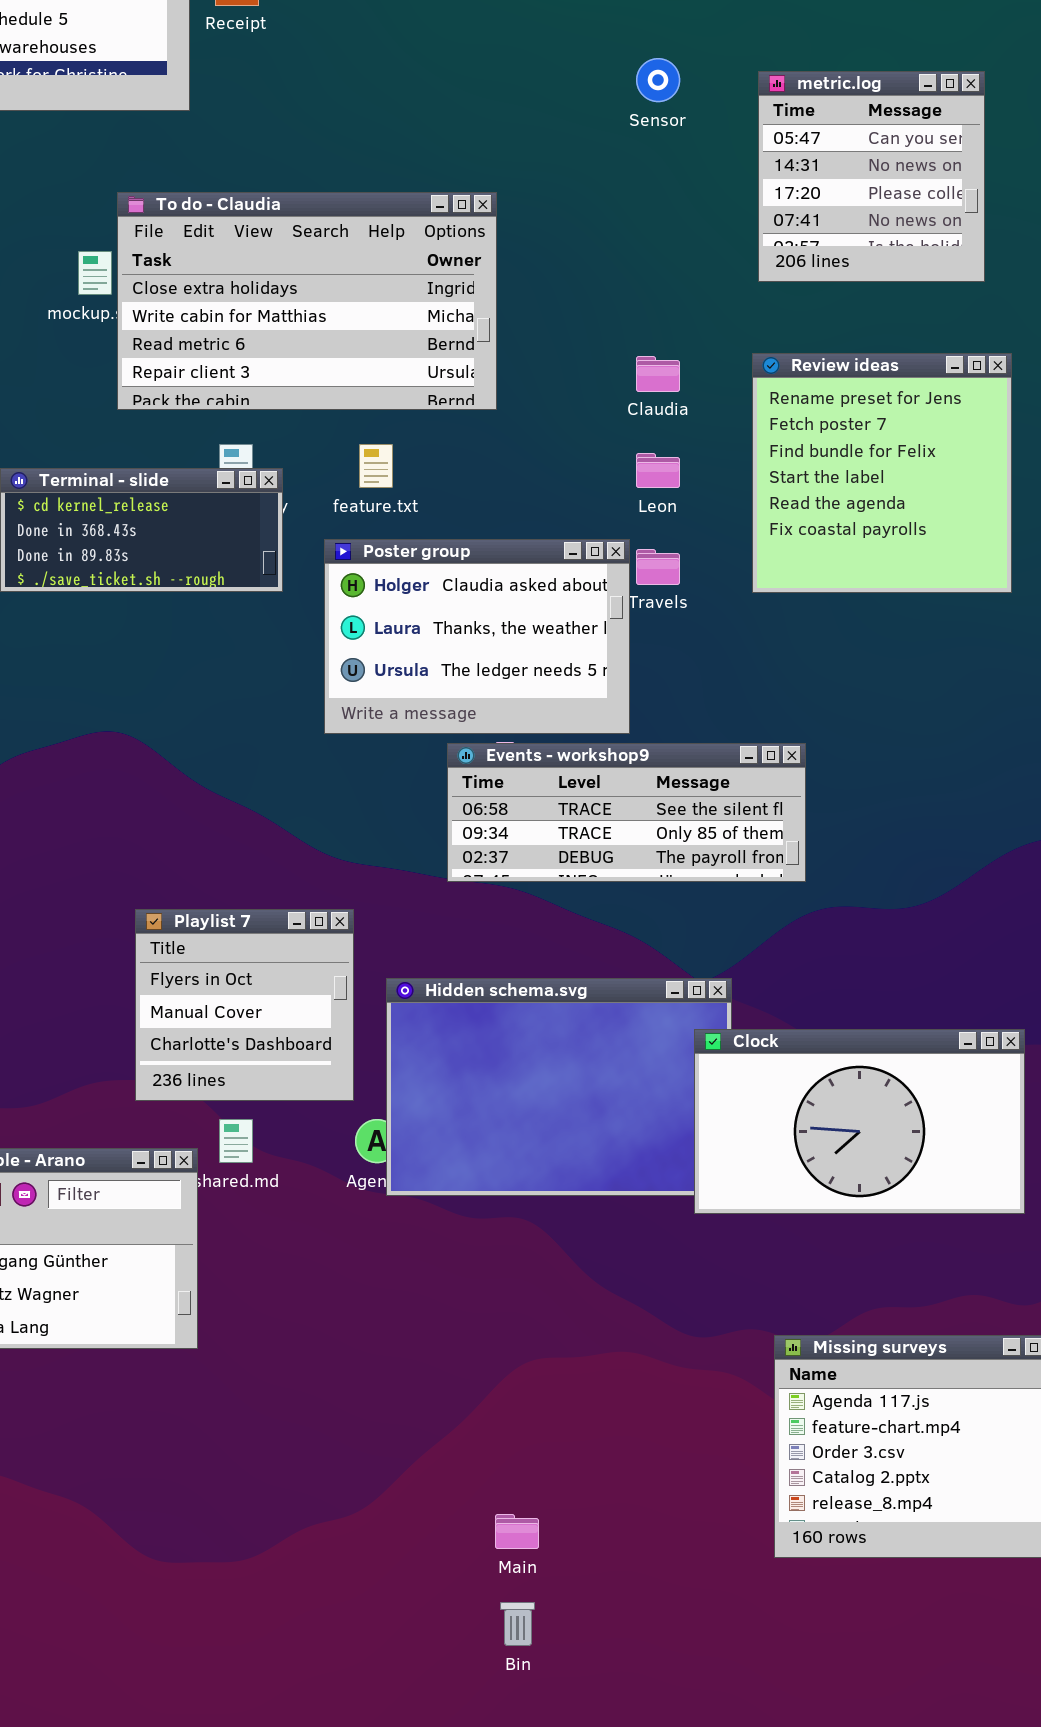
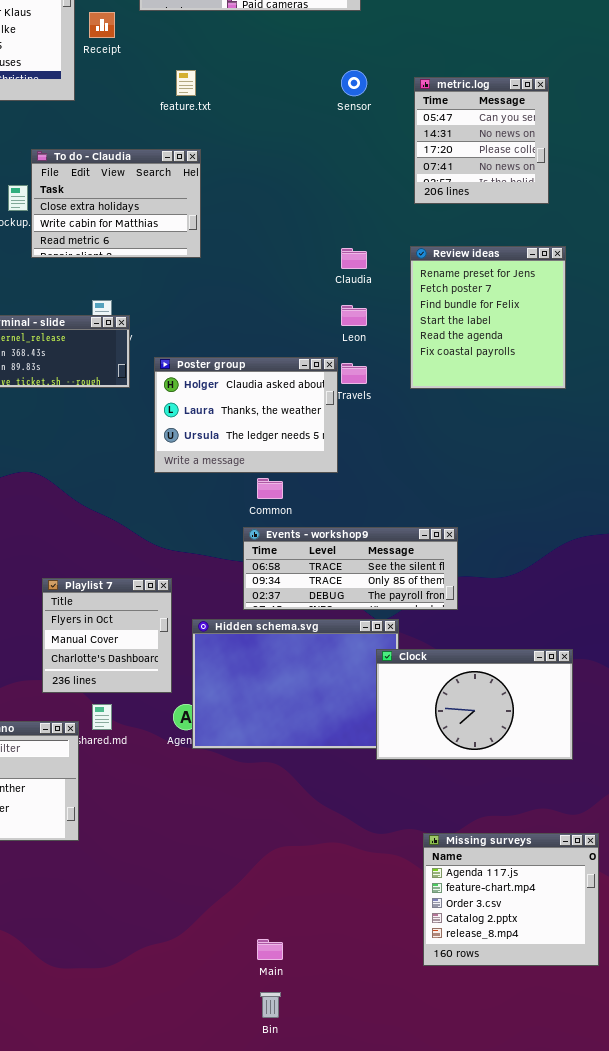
To do - Claudia: [117,192,497,410] -> [31,149,201,258], resized
feature.txt: [359,444,393,488] -> [176,70,196,96], moved
Events - workshop9: [447,743,806,882] -> [243,527,458,610], moved

